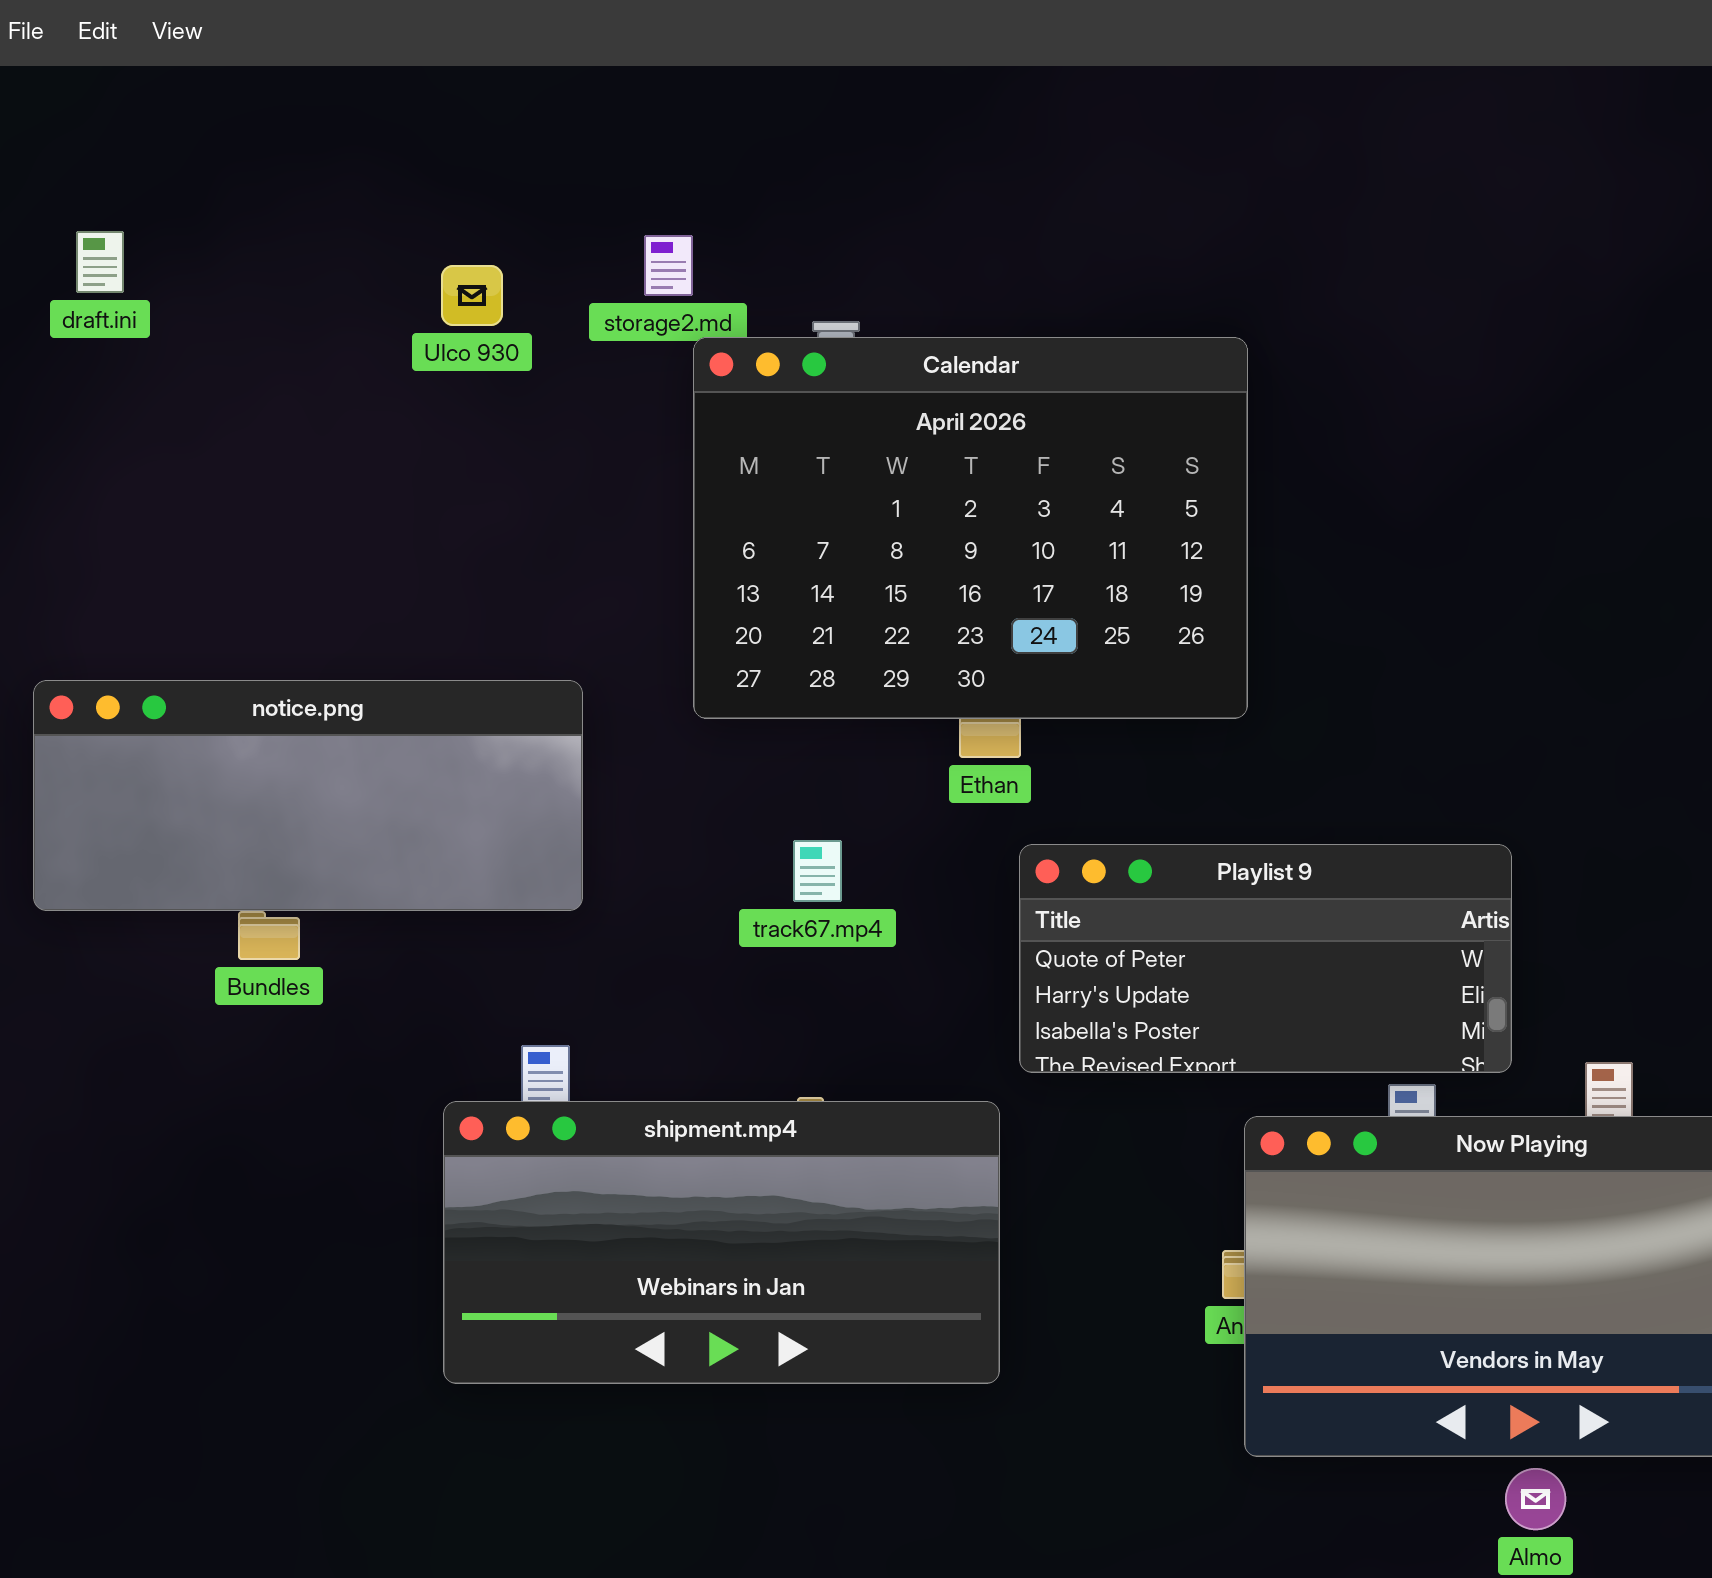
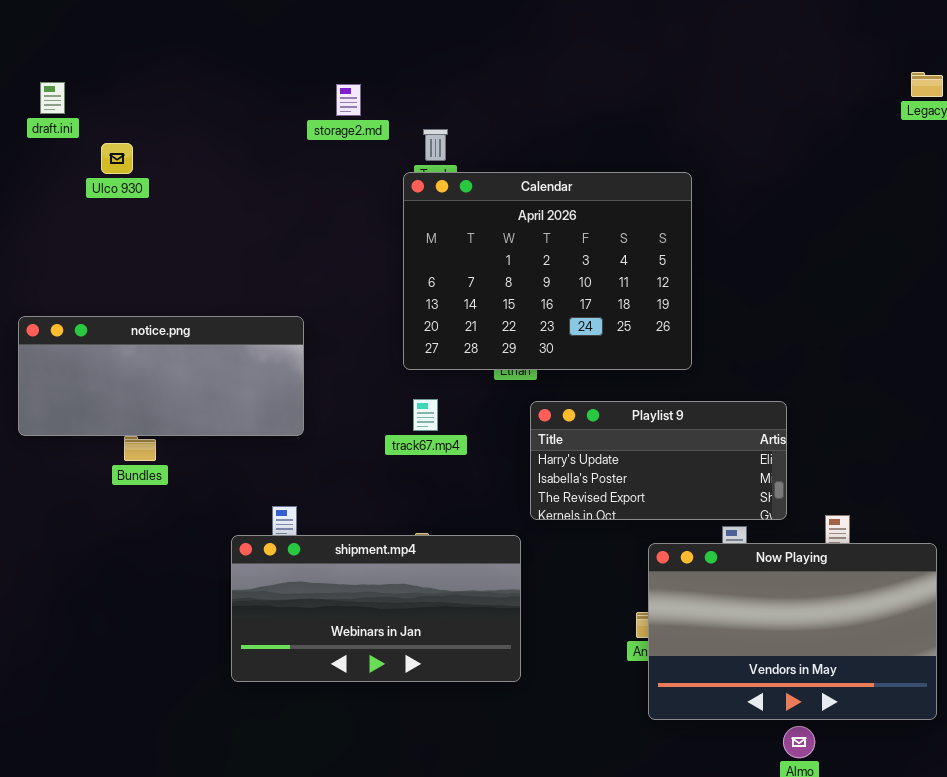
Ulco 930: [441,265,503,326] -> [101,143,133,174], moved
Calendar: [693,337,1248,719] -> [403,172,692,370], moved
Playlist 9: [1019,844,1512,1073] -> [530,401,787,520], scrolled down 1 row

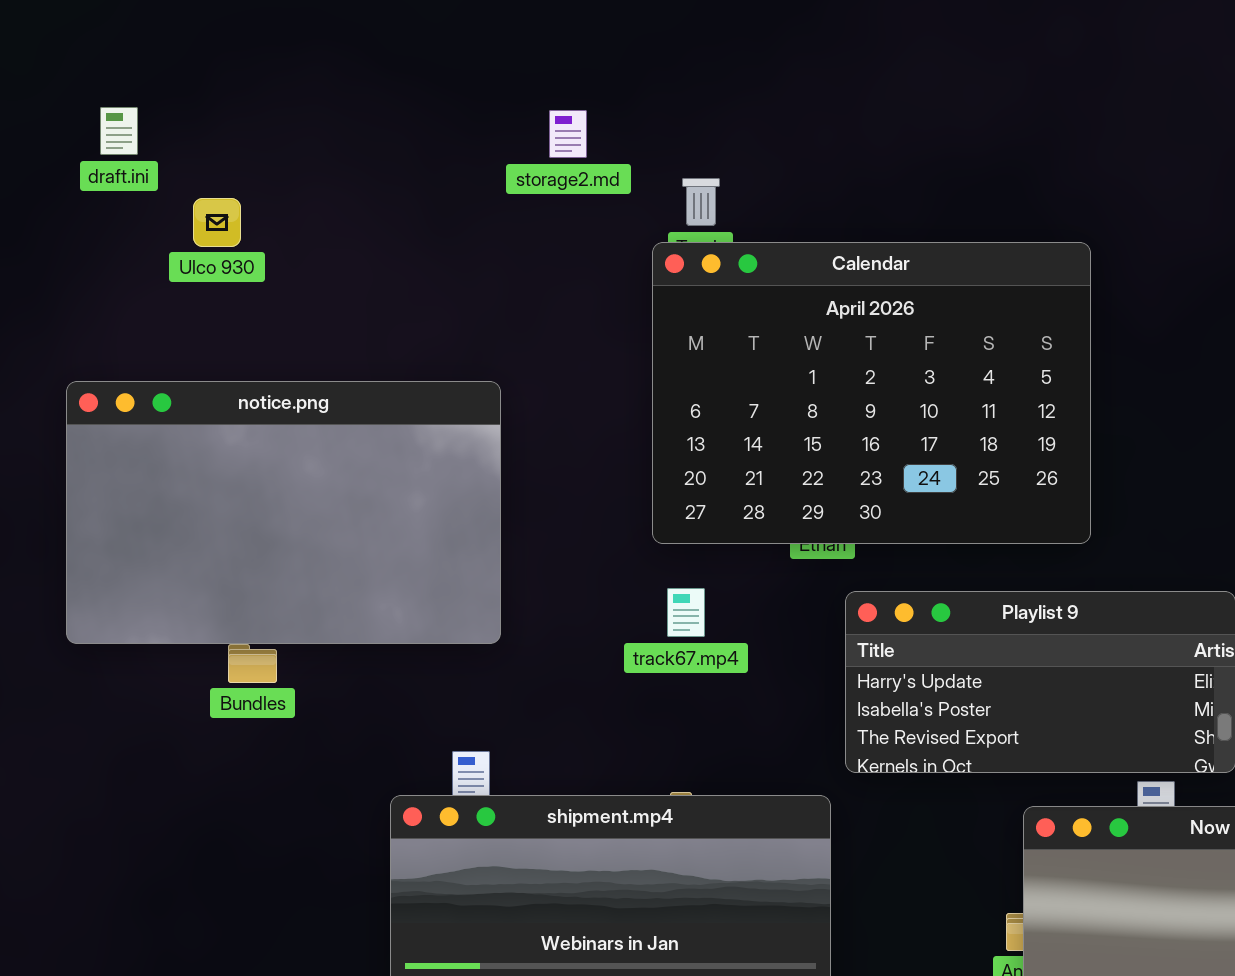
notice.png: [18,316,304,436] -> [66,381,501,644], resized

